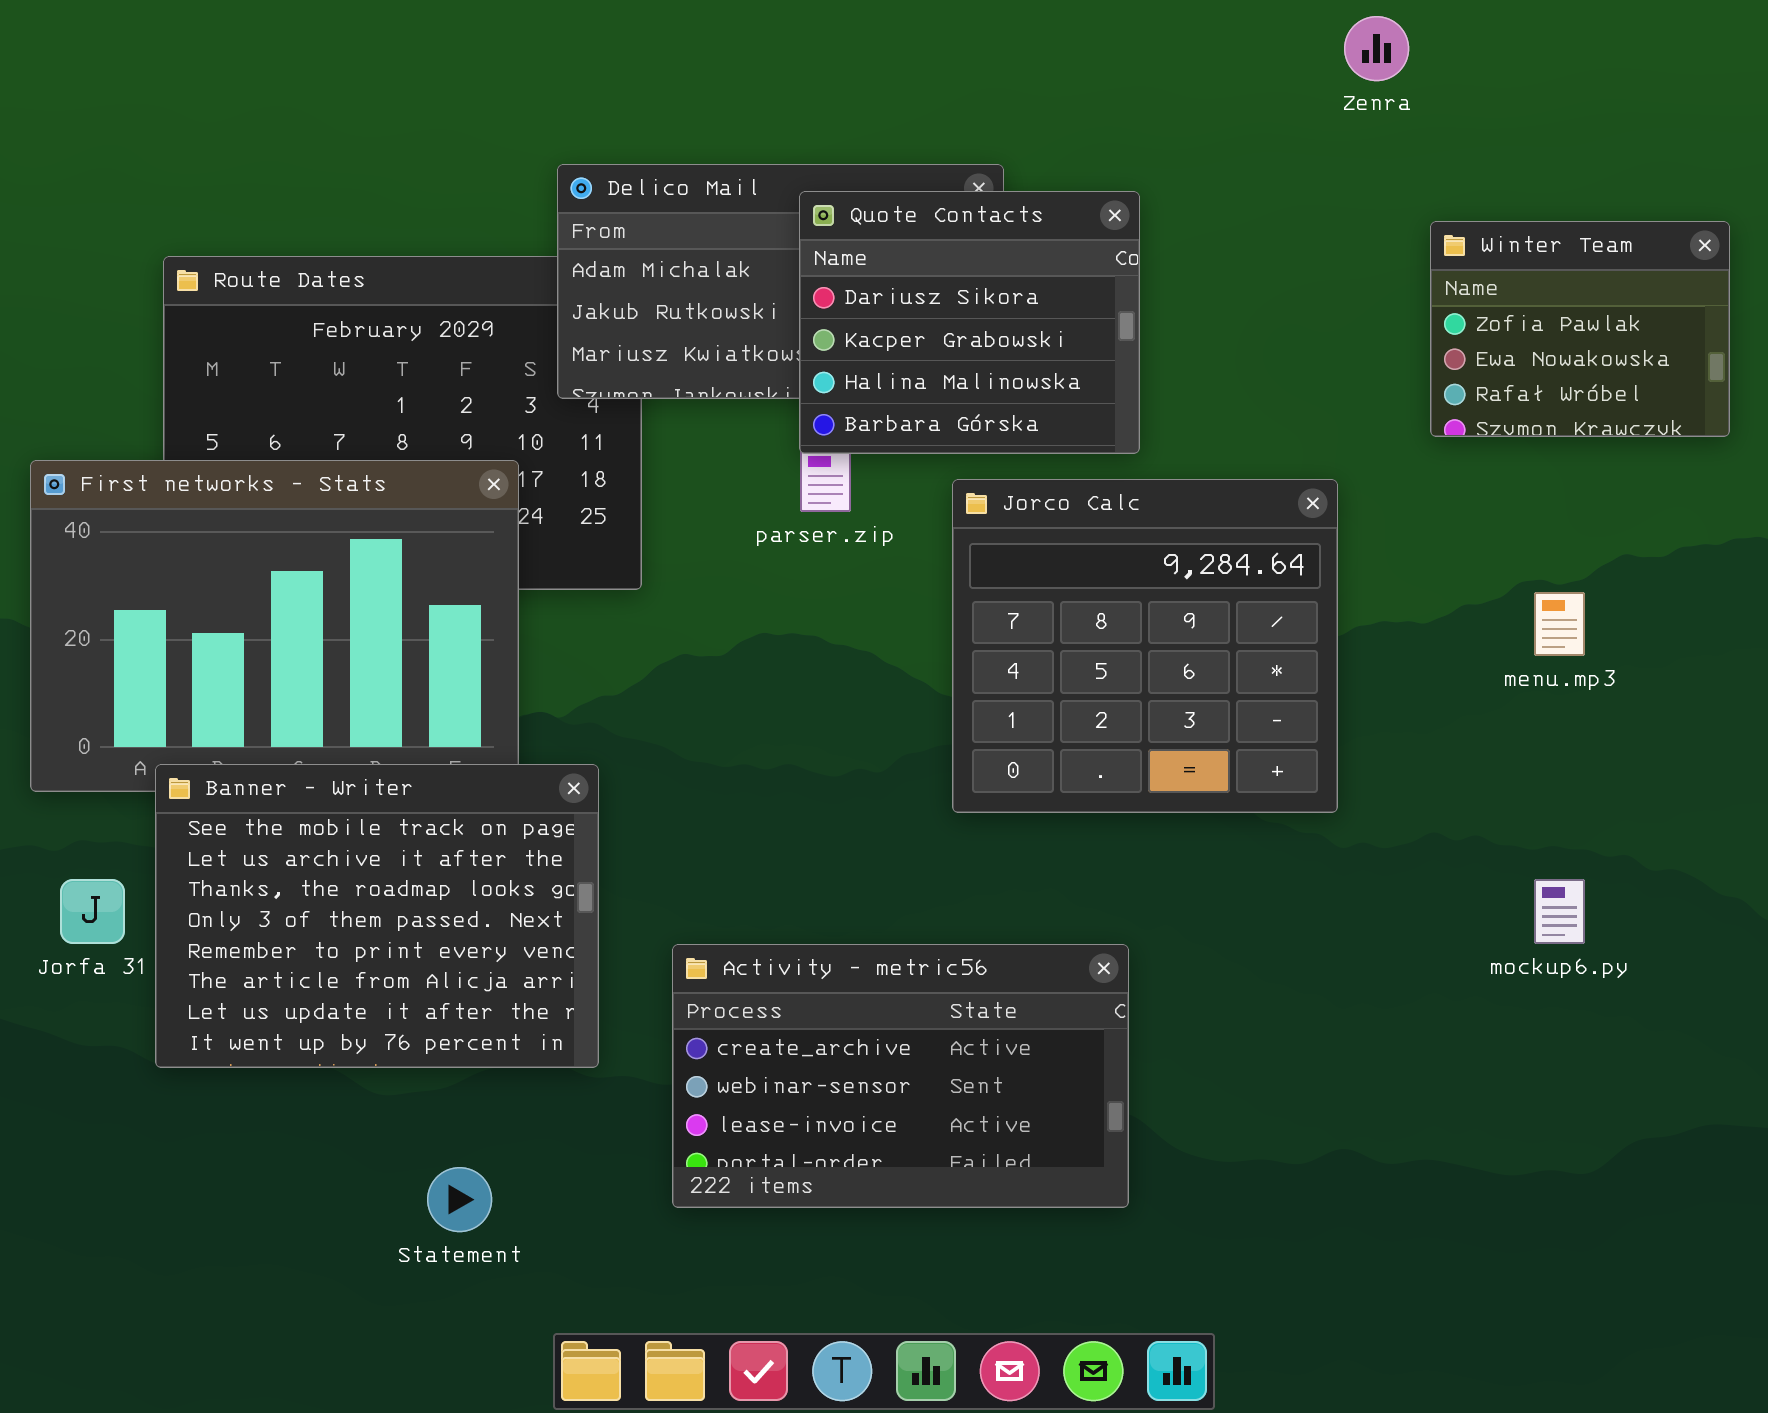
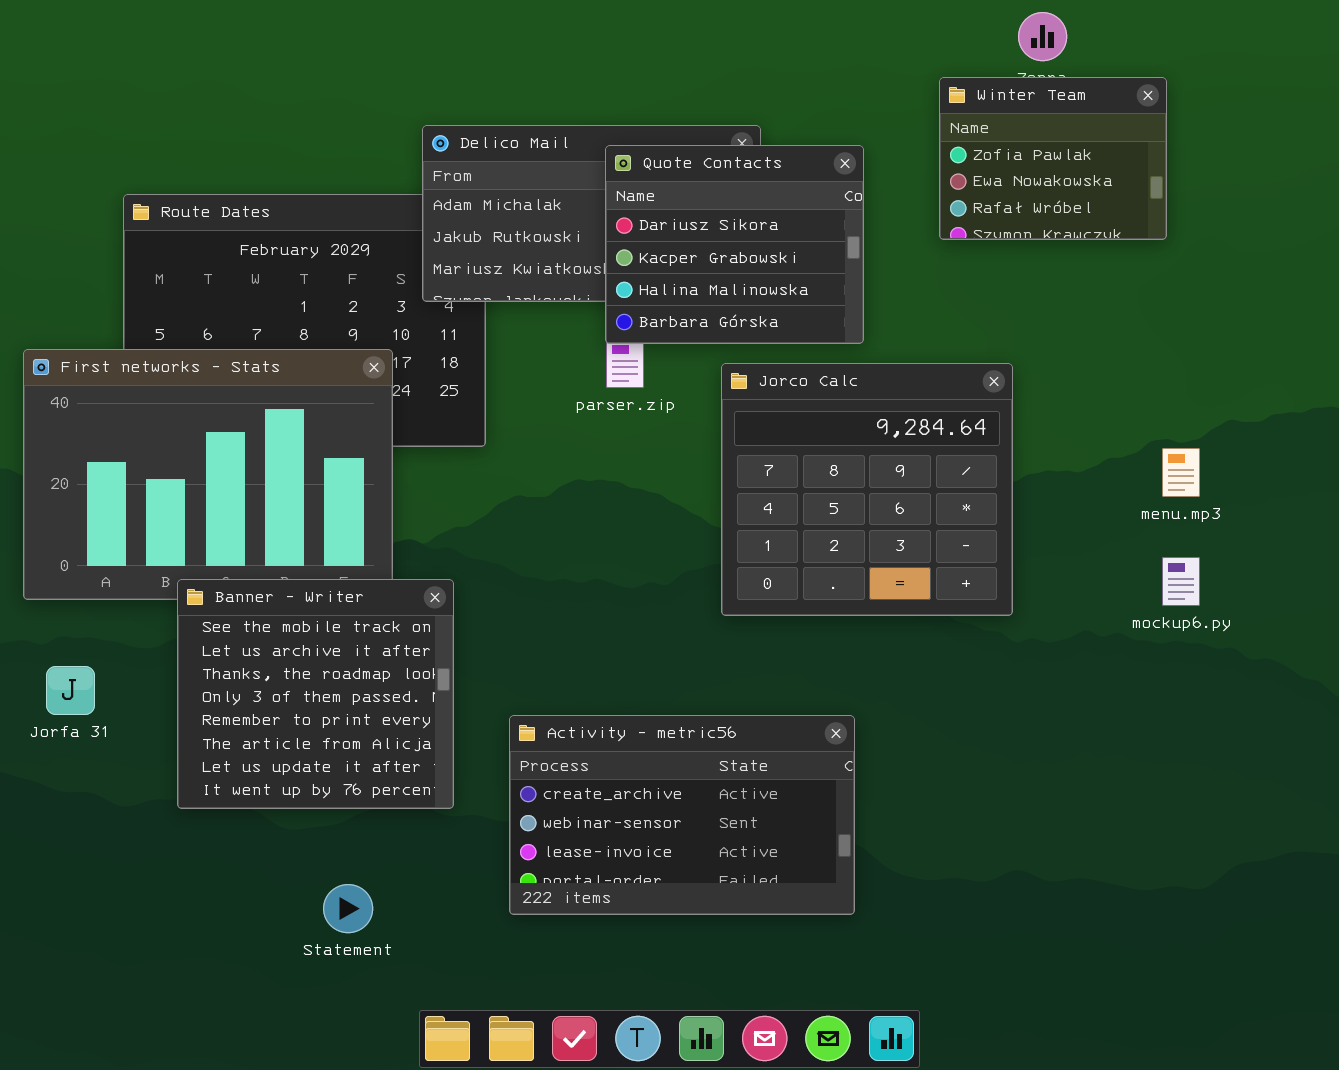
Winter Team: [1430,221,1730,437] -> [939,77,1167,240], moved
Banner - Writer: [155,764,599,1068] -> [177,579,454,809], resized
mockup6.py: [1534,879,1585,944] -> [1162,557,1200,606], moved

